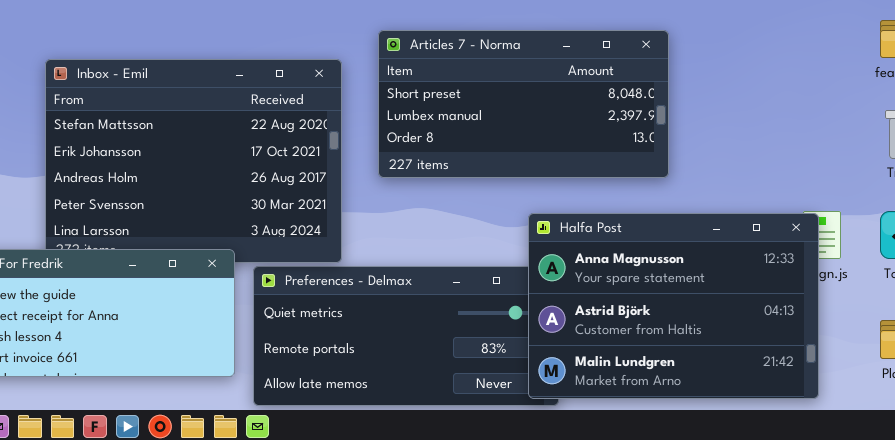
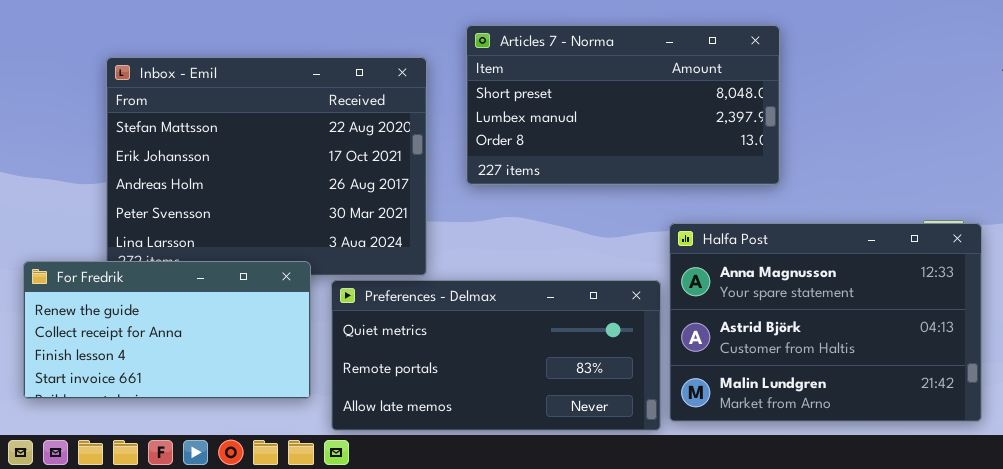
Halfa Post: [528,213,819,399] -> [669,223,982,422], moved

